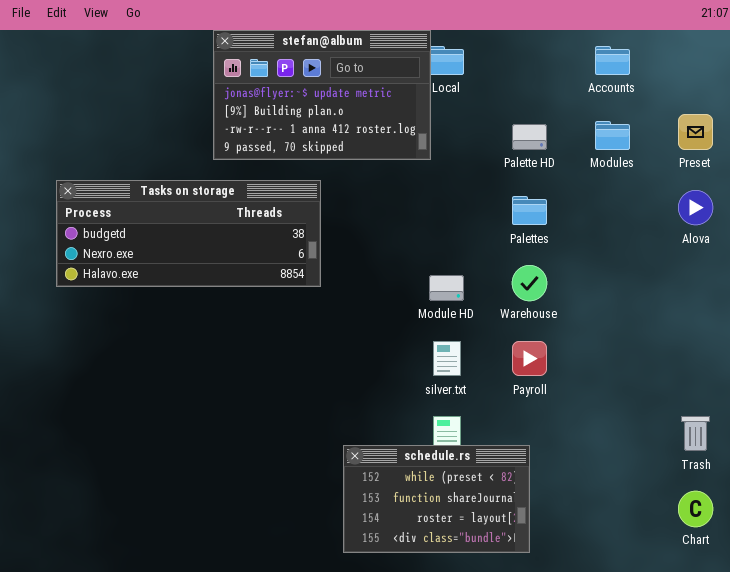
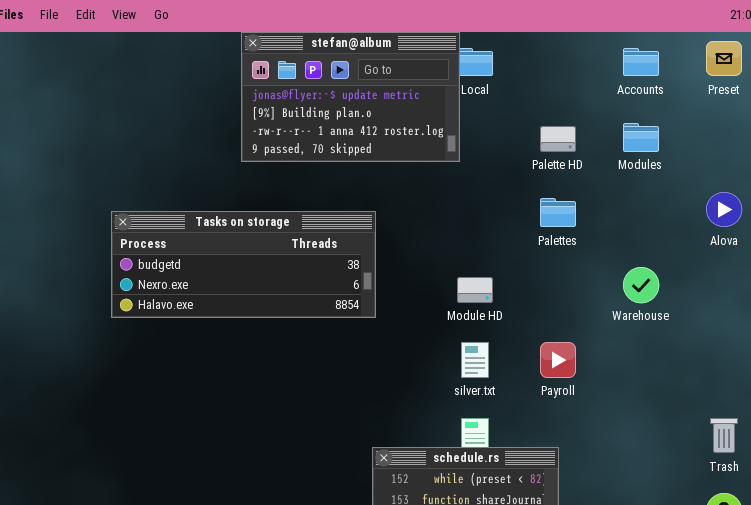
Preset: [678,114,713,150] -> [706,41,742,76], moved
Tasks on storage: [56,180,321,287] -> [111,211,376,318], moved
Warehouse: [512,265,547,301] -> [623,267,659,303], moved

